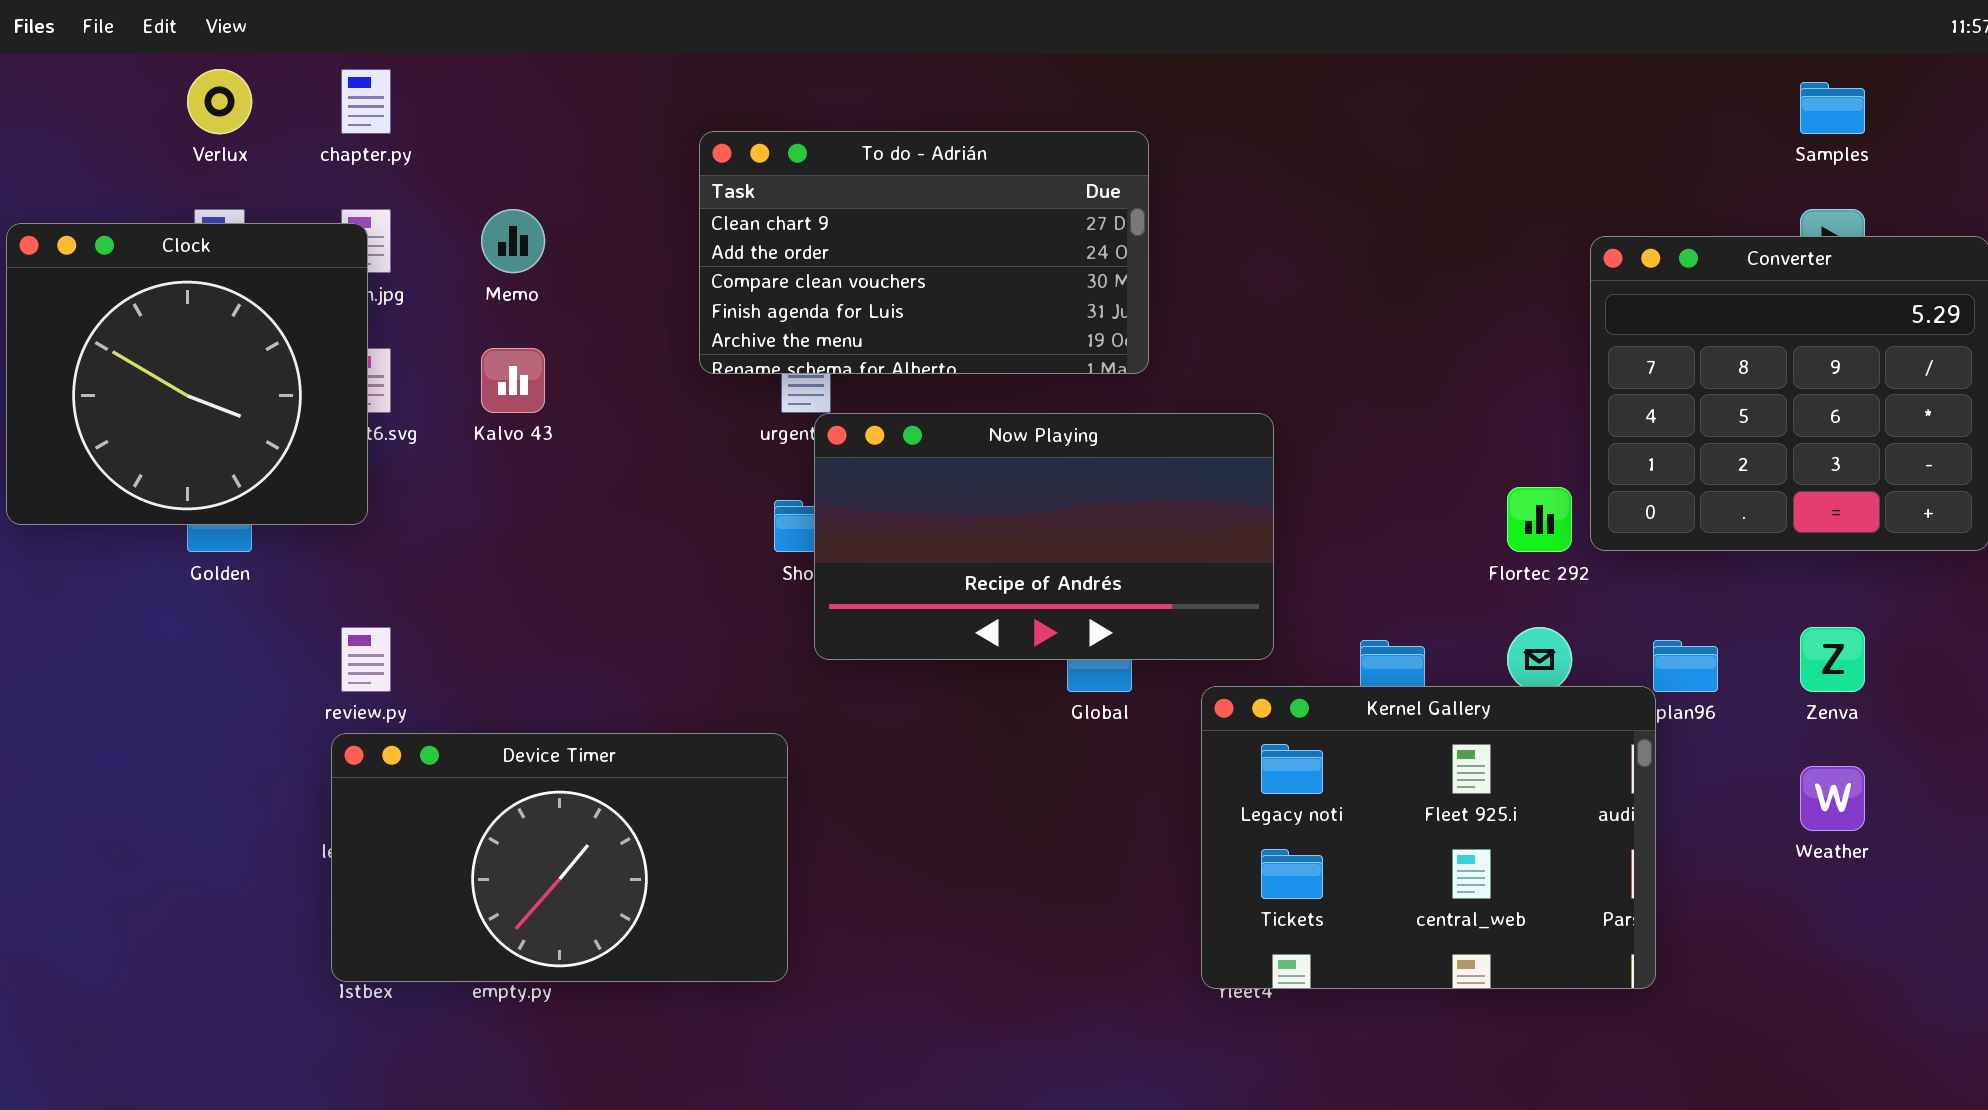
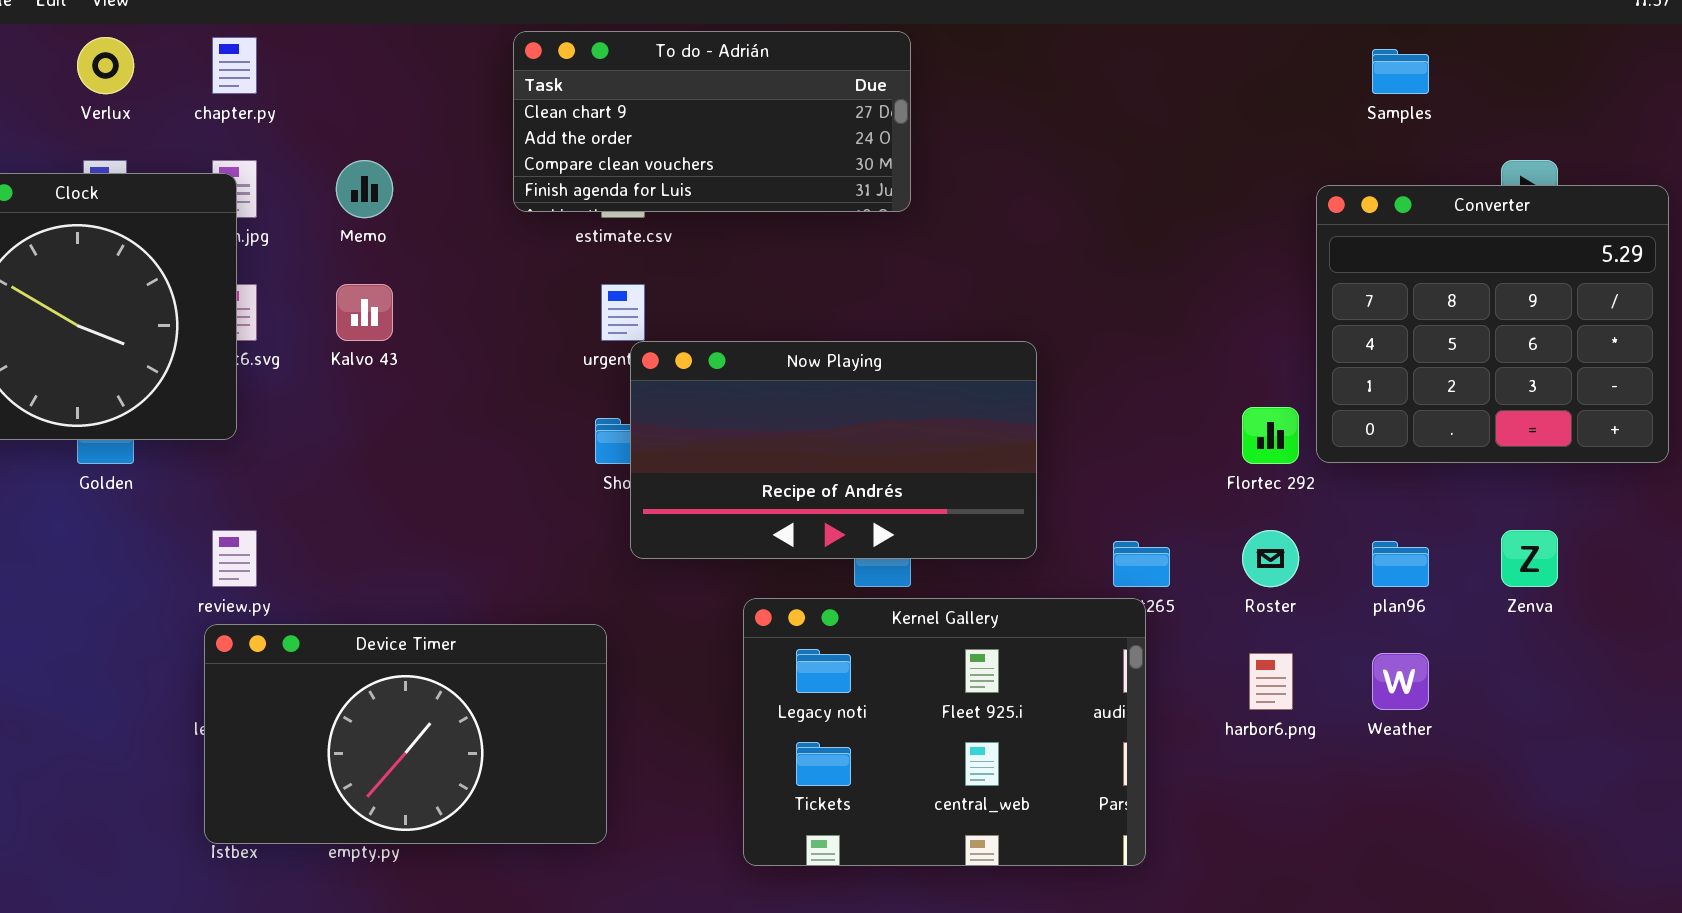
Samples: [1800,82,1865,134] -> [1372,49,1429,94], moved
To do - Adrián: [699,131,1149,374] -> [513,31,911,212], moved, resized
Kernel Gallery: [1201,686,1656,989] -> [743,598,1146,866], moved
Weather: [1800,766,1865,831] -> [1372,653,1429,710], moved

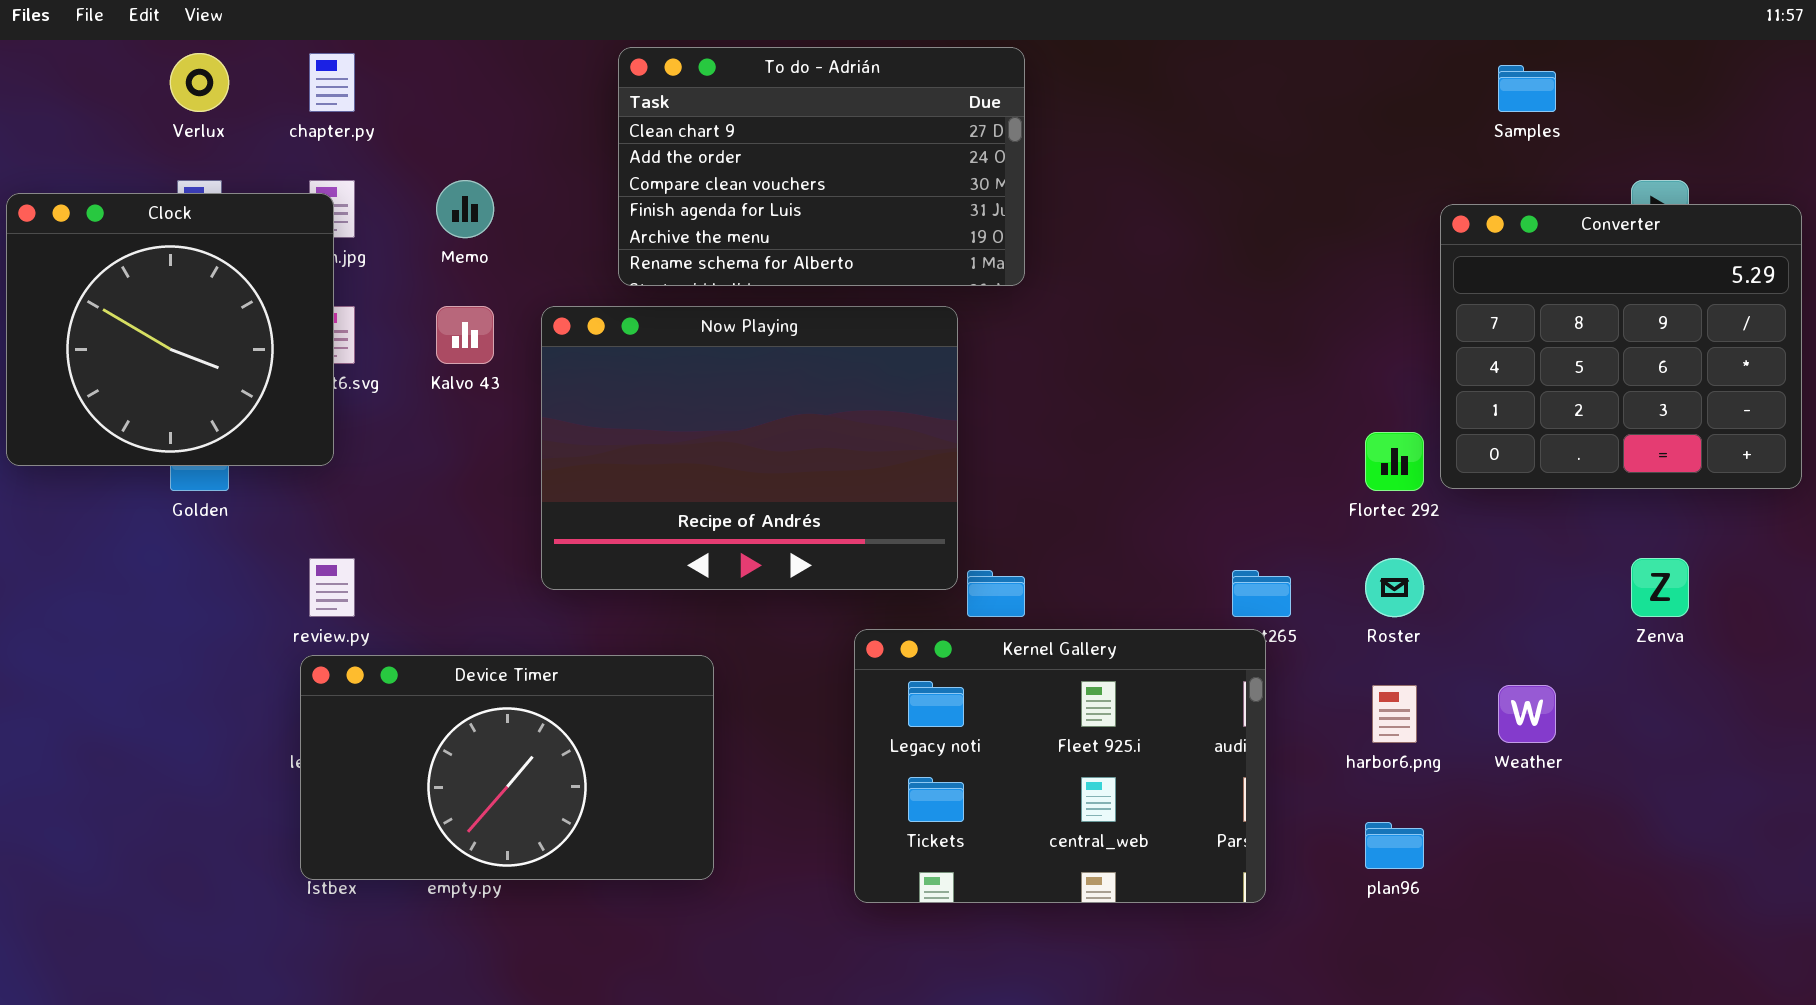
To do - Adrián: [513,31,911,212] -> [618,47,1025,286], resized
Now Playing: [630,341,1037,559] -> [541,306,958,590], moved, resized
plan96: [1372,541,1429,587] -> [1365,822,1424,869], moved

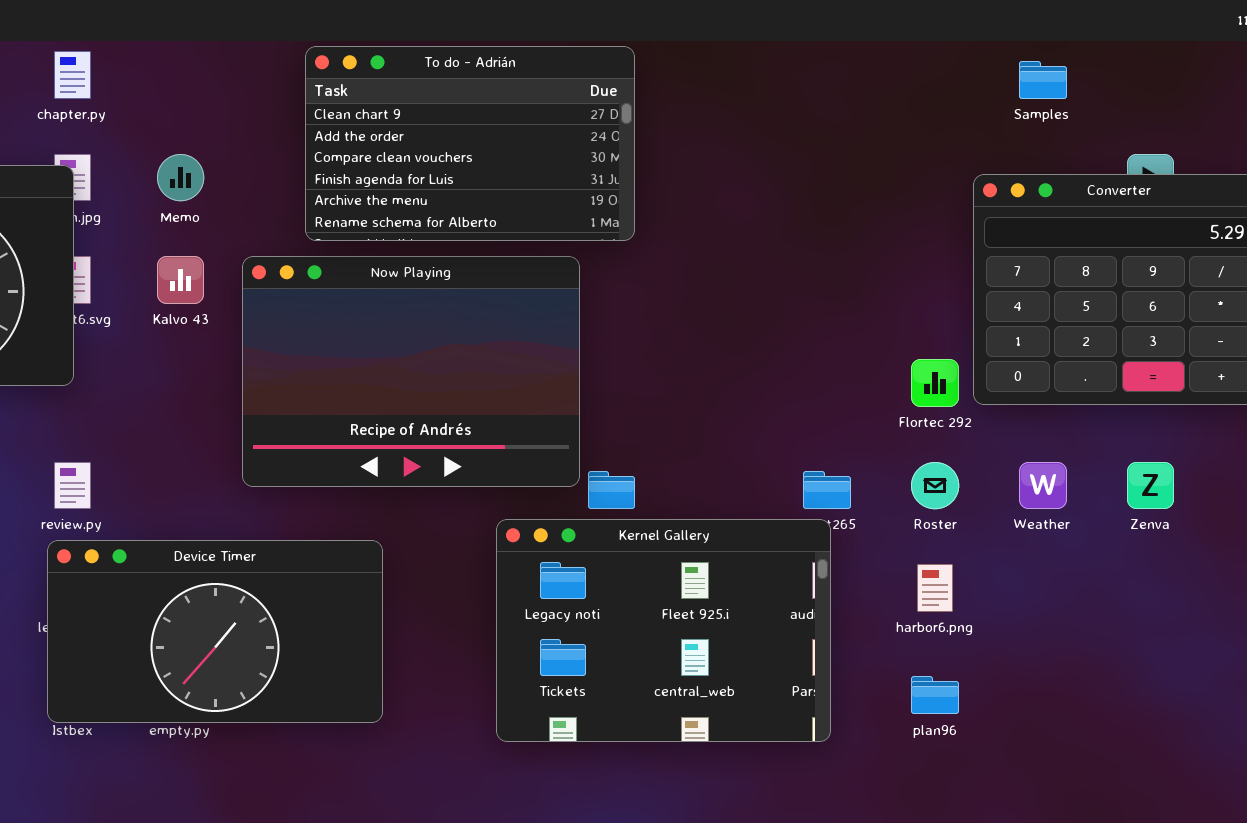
Weather: [1498,685,1556,743] -> [1019,462,1067,509], moved

